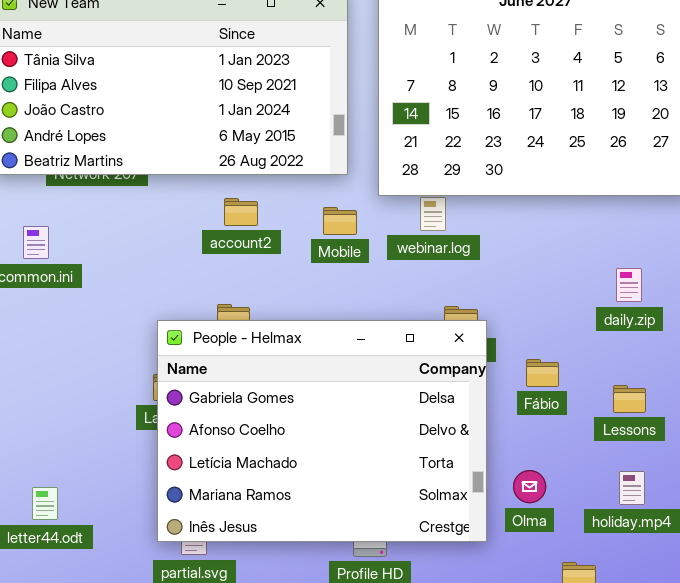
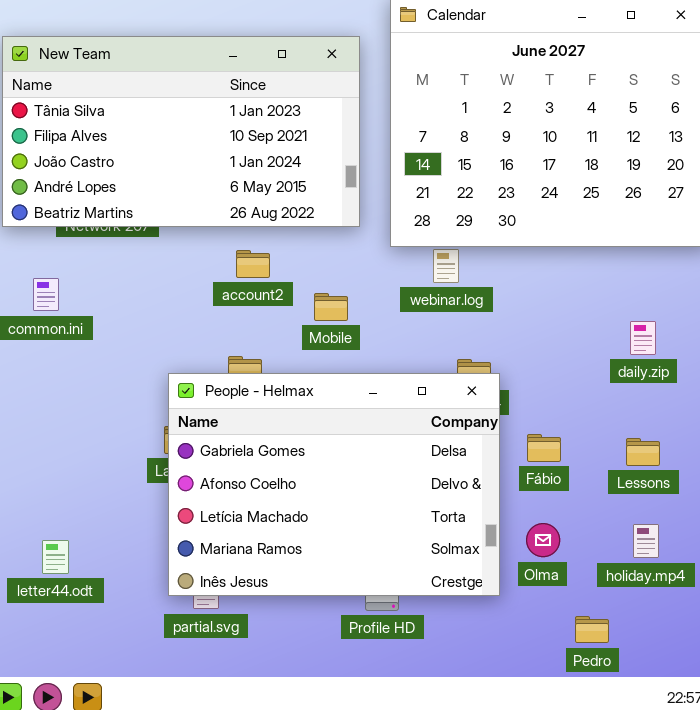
Mobile: [323,207,357,235] -> [314,293,348,321], moved
Fábio: [526,359,559,387] -> [527,434,561,462], moved

